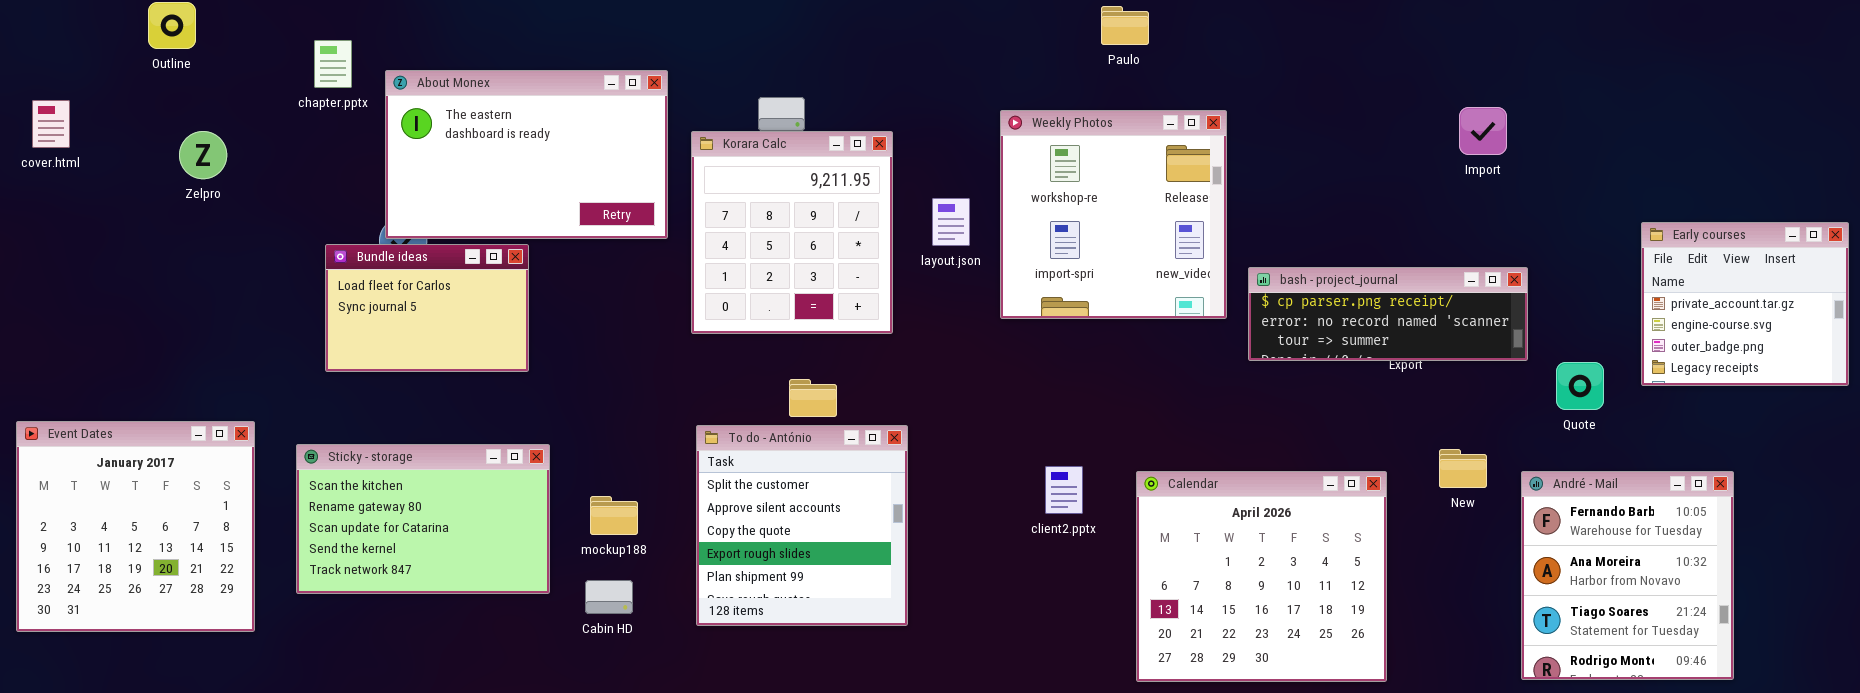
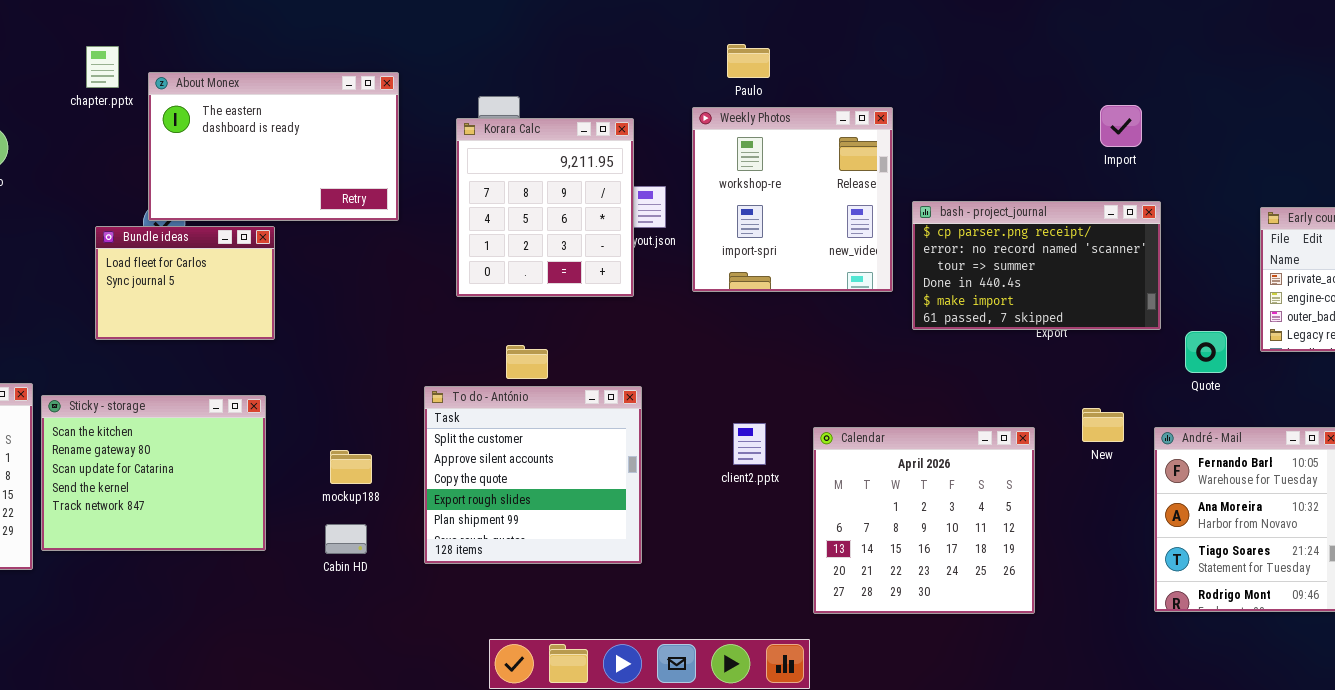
Paulo: [1101,6,1149,45] -> [727,44,770,78], moved
Korara Calc: [691,131,893,334] -> [456,118,634,297], moved
bash - project_journal: [1248,267,1528,361] -> [912,201,1161,330], resized
To do - António: [696,425,908,626] -> [424,386,642,564], resized
Sticky - storage: [296,444,550,594] -> [41,395,266,551], moved, resized

